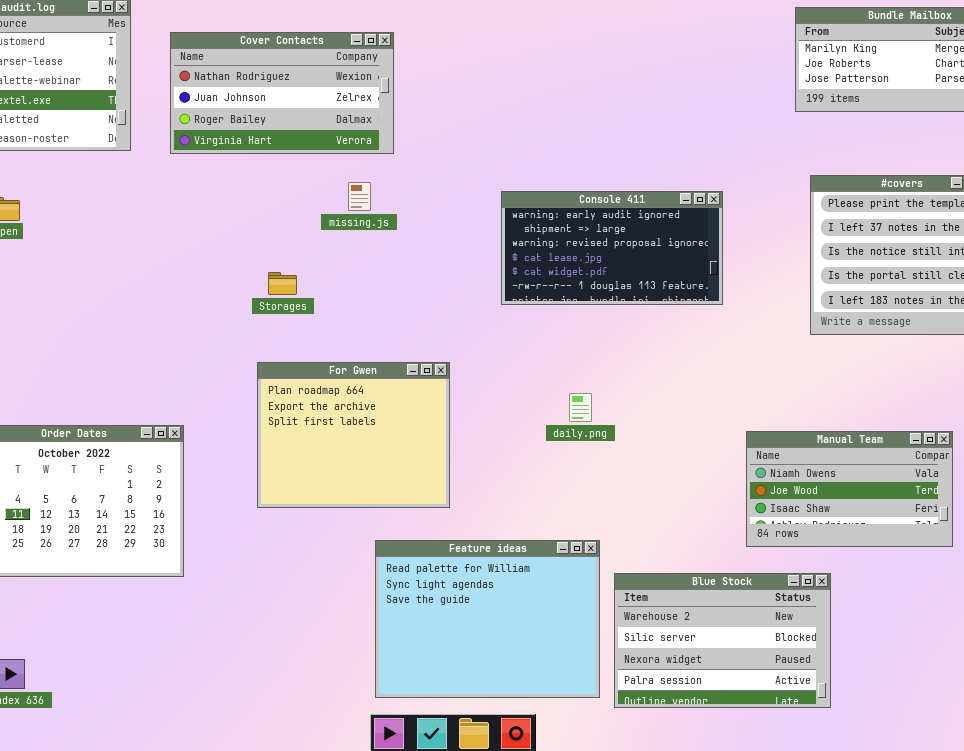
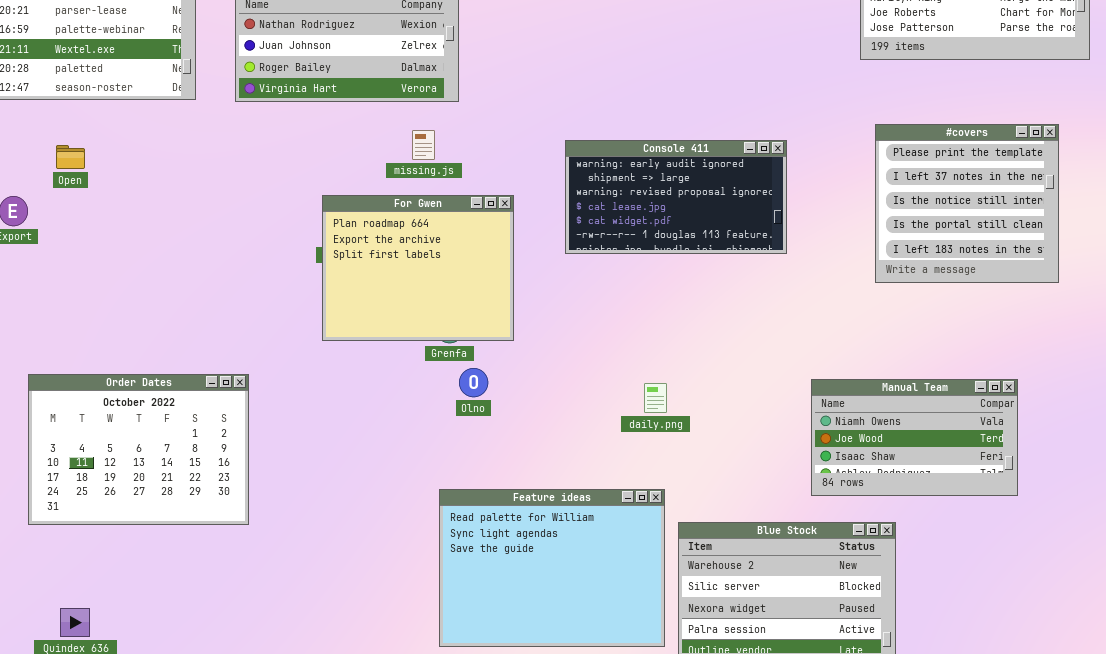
For Gwen: [257,362,450,508] -> [322,195,514,341], moved
daily.png: [569,393,592,422] -> [644,383,667,413], moved

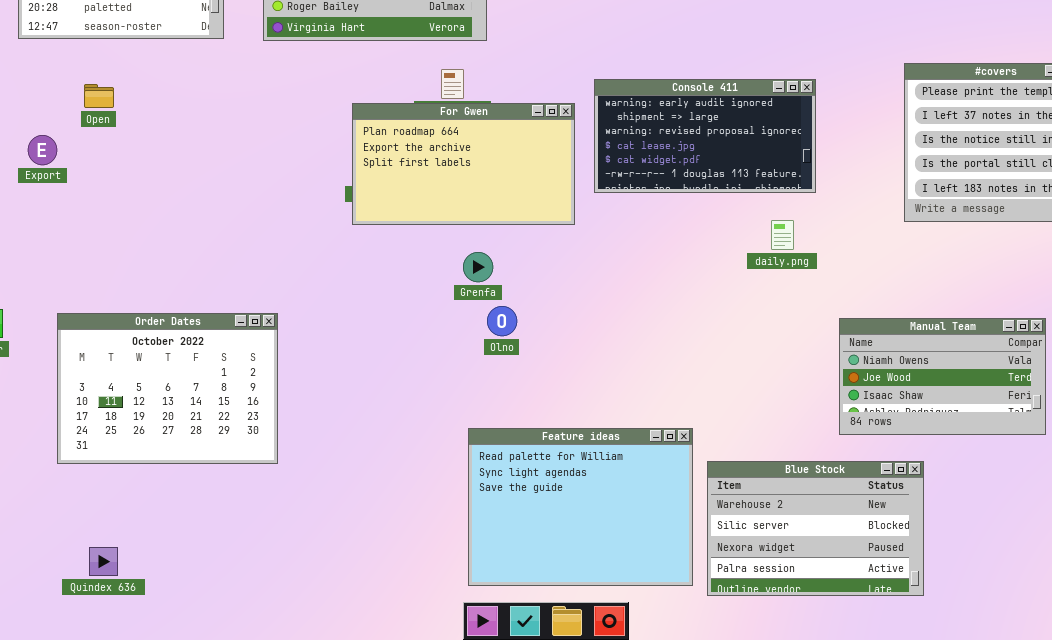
For Gwen: [322,195,514,341] -> [352,103,575,225], moved, resized
daily.png: [644,383,667,413] -> [771,220,794,250], moved

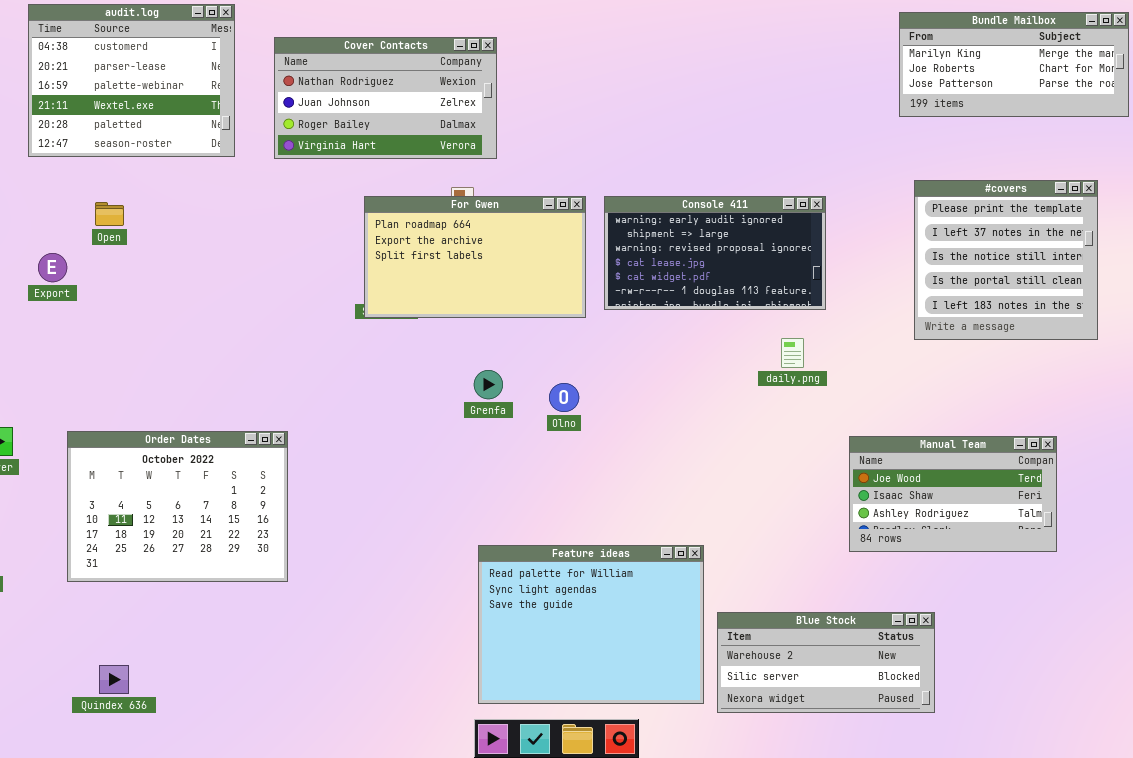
For Gwen: [352,103,575,225] -> [364,196,586,318], moved
Olno: [487,306,517,336] -> [549,383,579,412], moved
Manual Team: [839,318,1046,435] -> [849,436,1057,552], scrolled down 1 row
Blue Stock: [707,461,924,596] -> [717,612,935,713], resized

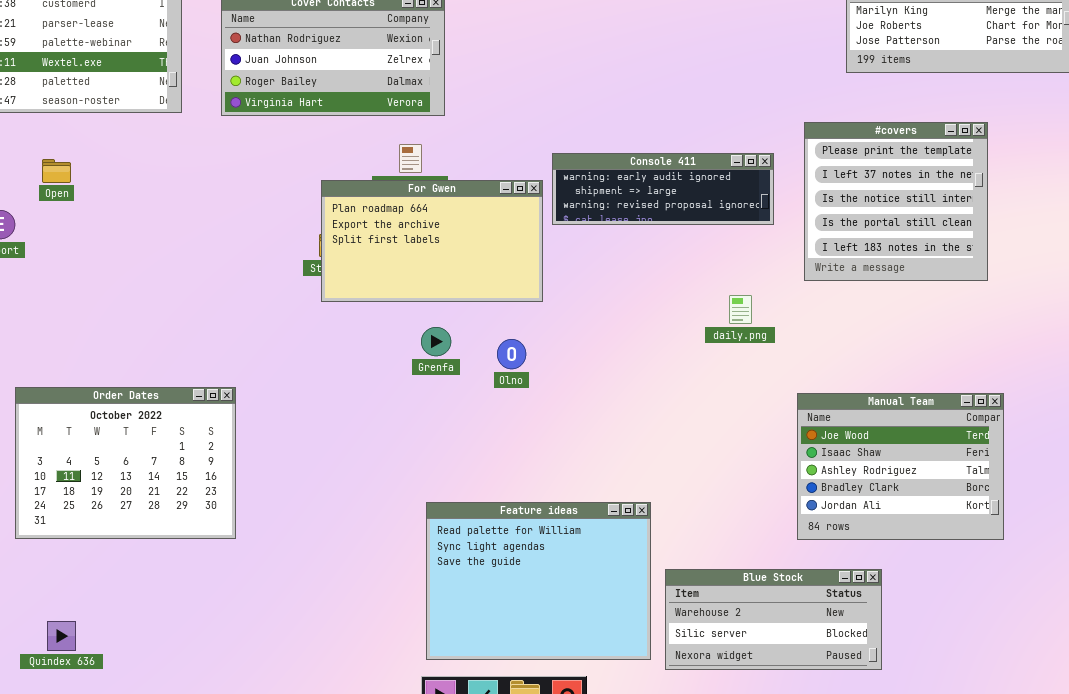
#covers: [914,180,1098,340] -> [804,122,988,281], moved
For Gwen: [364,196,586,318] -> [321,180,543,302], moved
Console 411: [604,196,826,310] -> [552,153,774,225], resized
Manual Team: [849,436,1057,552] -> [797,393,1004,540], resized

